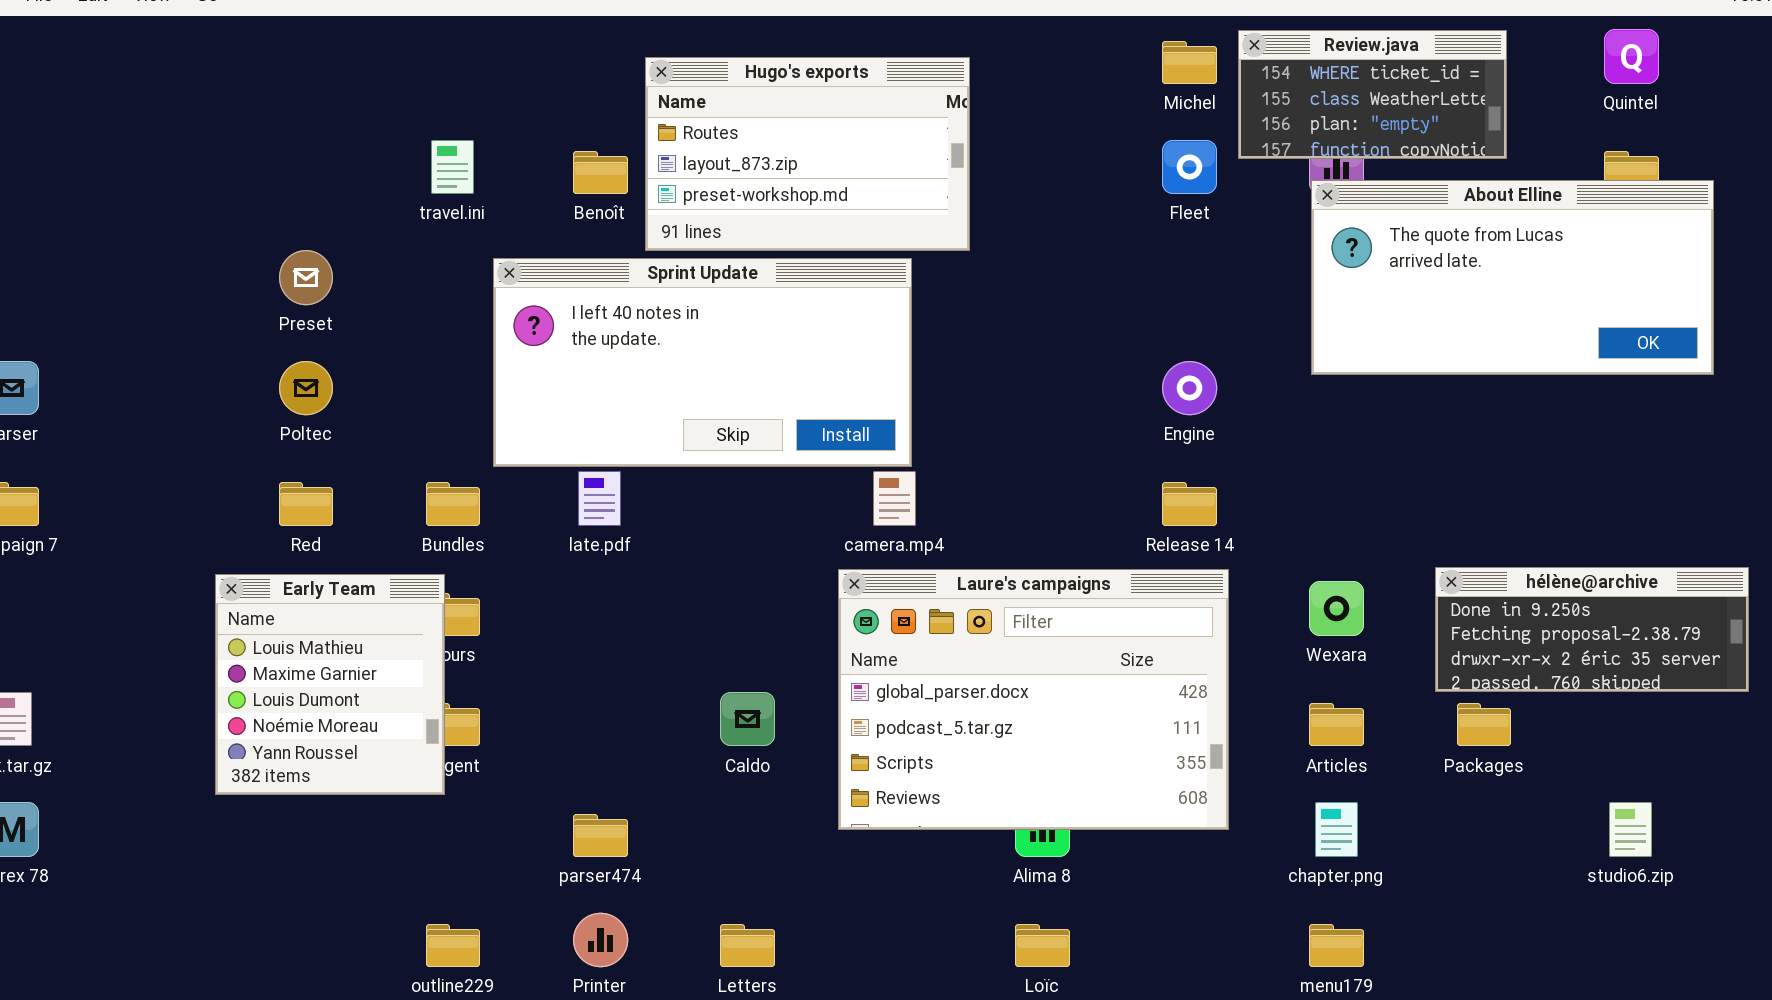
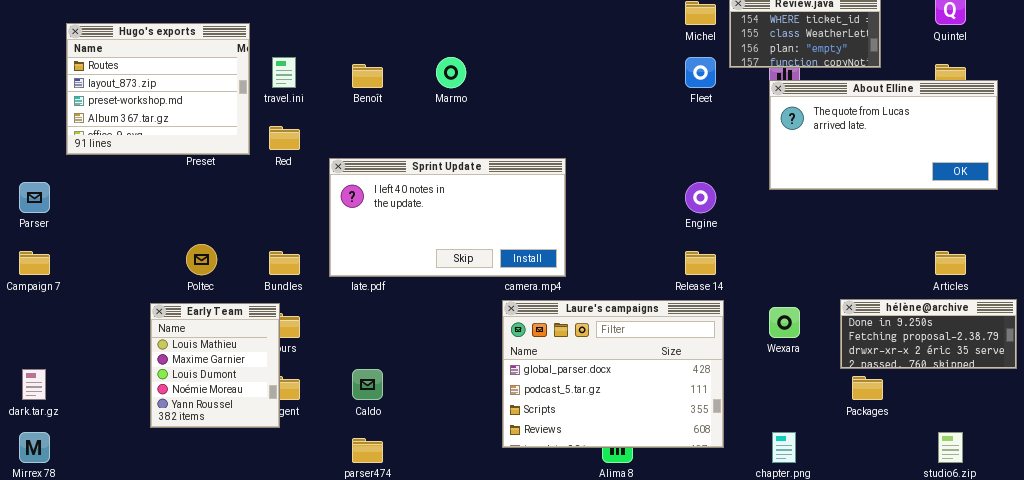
Hugo's exports: [645,57,970,251] -> [66,23,250,155], moved, resized
Sprint Update: [493,258,912,467] -> [329,158,566,277], moved
Poltec: [279,361,333,415] -> [186,244,217,275], moved
Red: [279,482,333,526] -> [269,126,300,150], moved
Caldo: [720,692,775,746] -> [352,369,383,400], moved
Articles: [1309,703,1364,746] -> [935,251,966,275], moved

